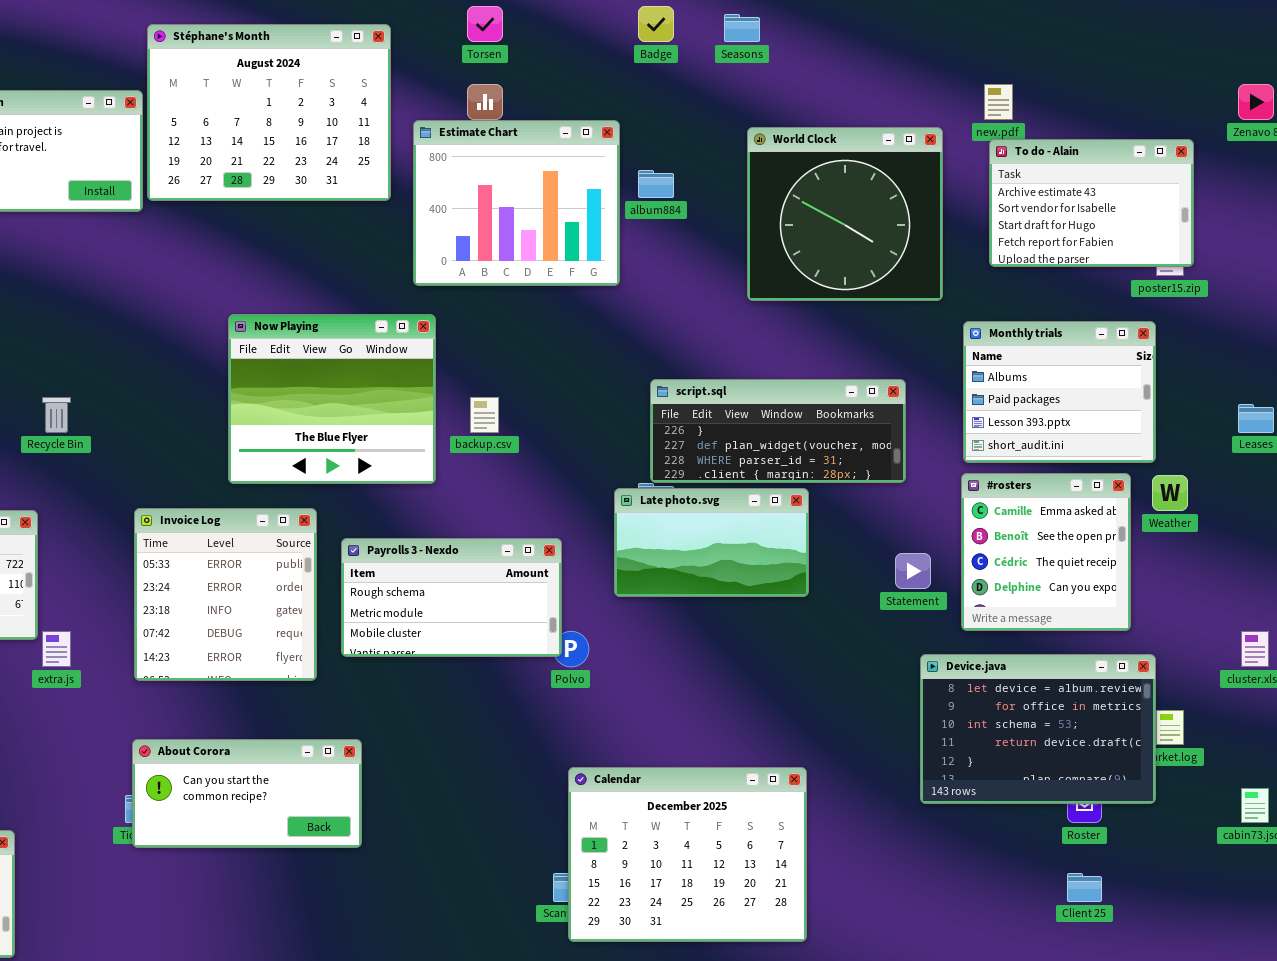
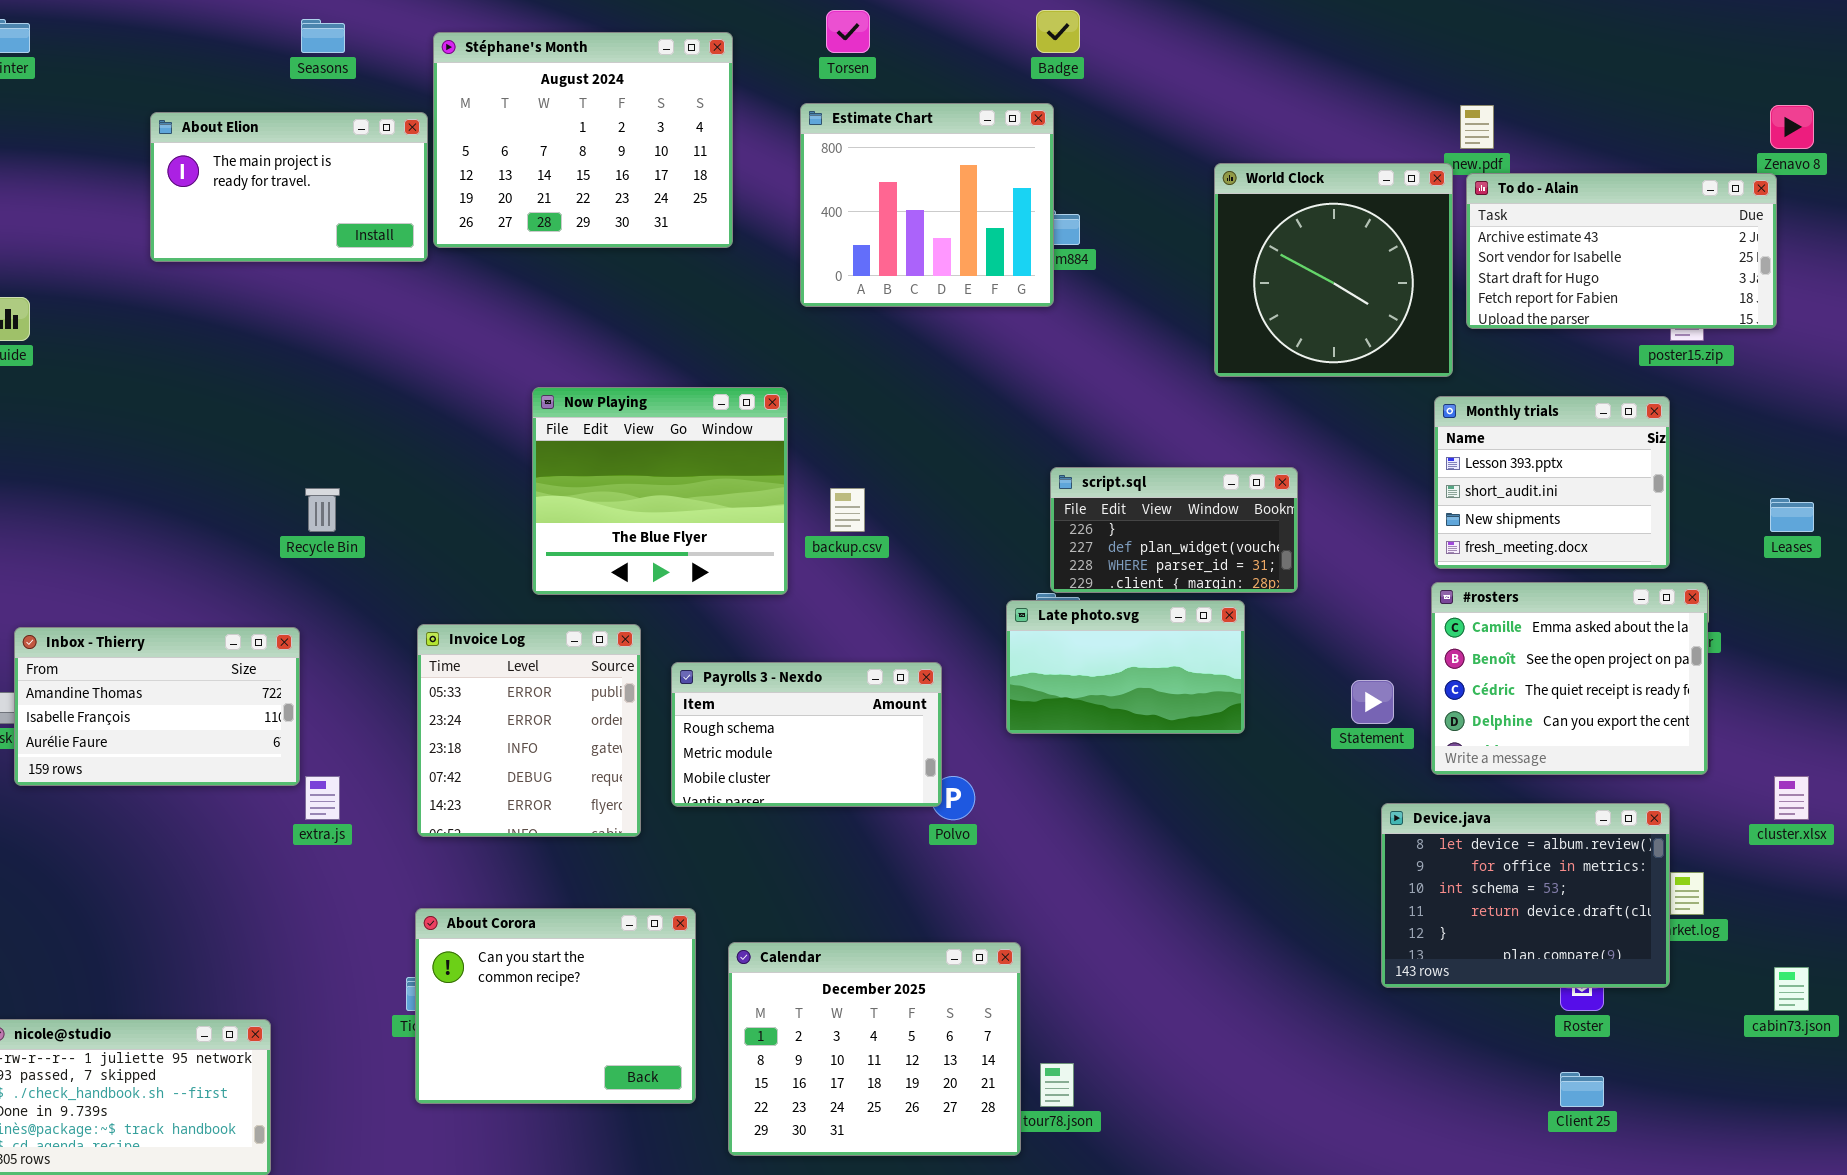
Seasons: [724,14,760,42] -> [301,19,345,53], moved
Estimate Chart: [413,120,620,286] -> [800,103,1054,307], moved
World Clock: [747,127,943,301] -> [1214,163,1453,377], moved
To do - Alain: [989,139,1194,267] -> [1466,173,1777,329], resized
Monthly trials: [963,321,1156,463] -> [1434,396,1670,569], scrolled down 2 rows
script.sql: [650,379,906,483] -> [1050,467,1298,593], resized
#rosters: [961,473,1131,631] -> [1431,582,1708,775], resized
About Corora: [132,739,362,848] -> [415,908,696,1104], resized
Calendar: [568,767,807,942] -> [728,942,1021,1156], moved

